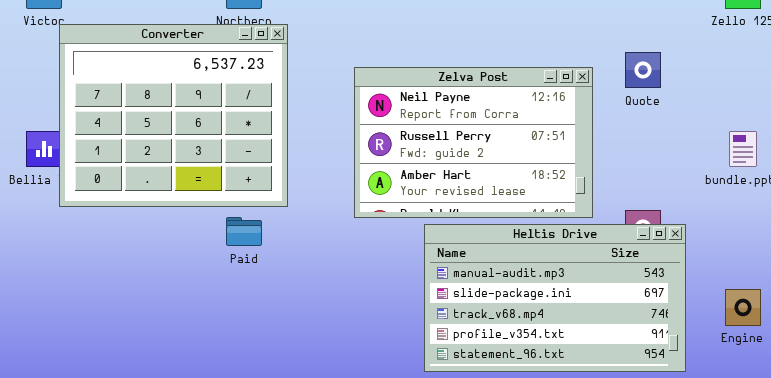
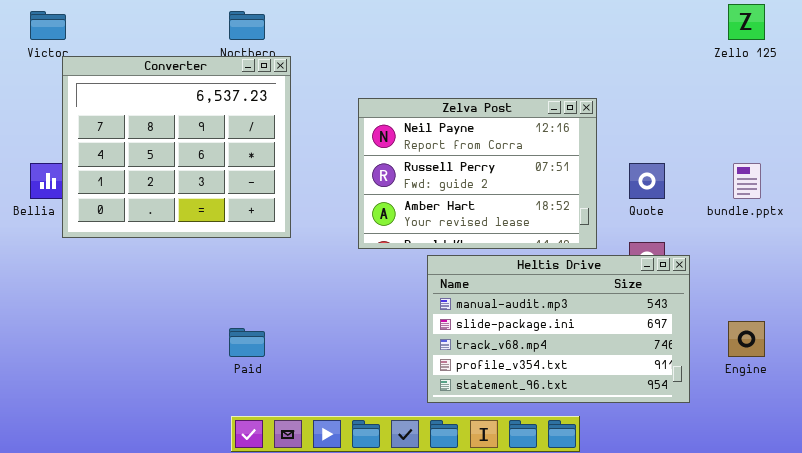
Quote: [625,52,661,88] -> [629,163,665,199], moved
Paid: [226,217,262,246] -> [229,328,265,357], moved

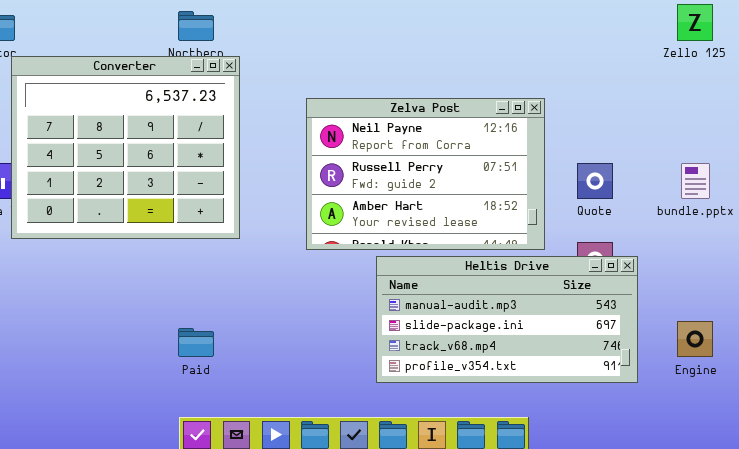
Heltis Drive: [427,255,690,403] -> [376,256,638,383], resized

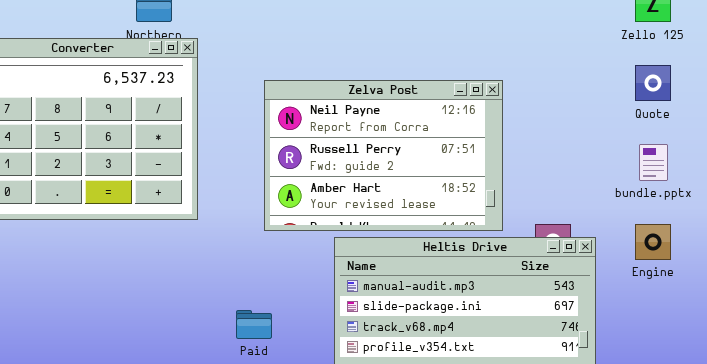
Quote: [577,163,613,199] -> [635,65,671,101], moved
Engine: [677,321,713,357] -> [635,224,671,260], moved
Paid: [178,328,214,357] -> [236,310,272,339], moved

